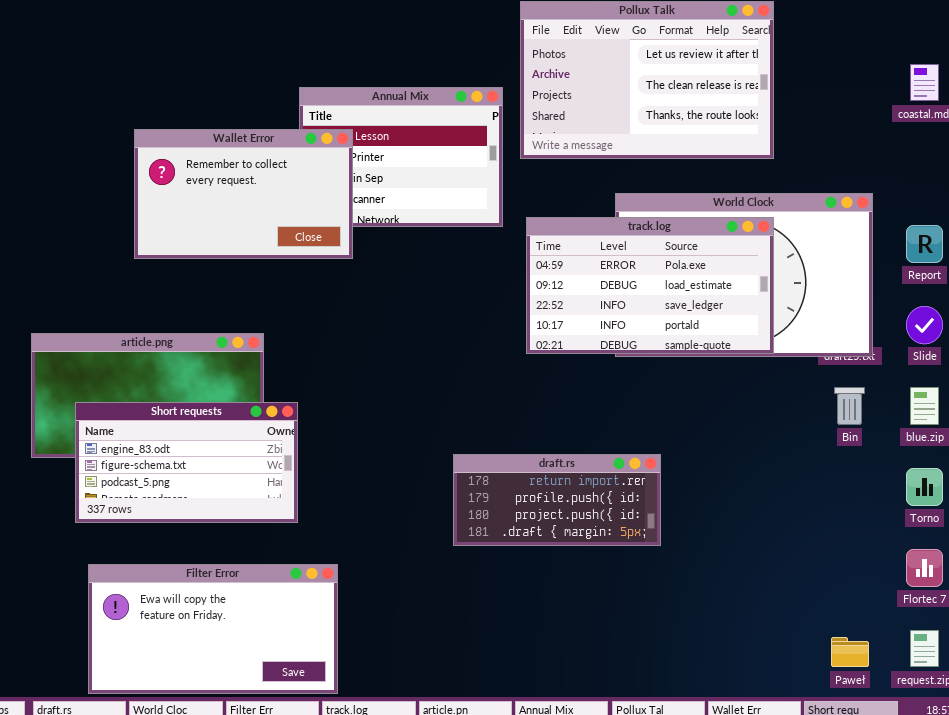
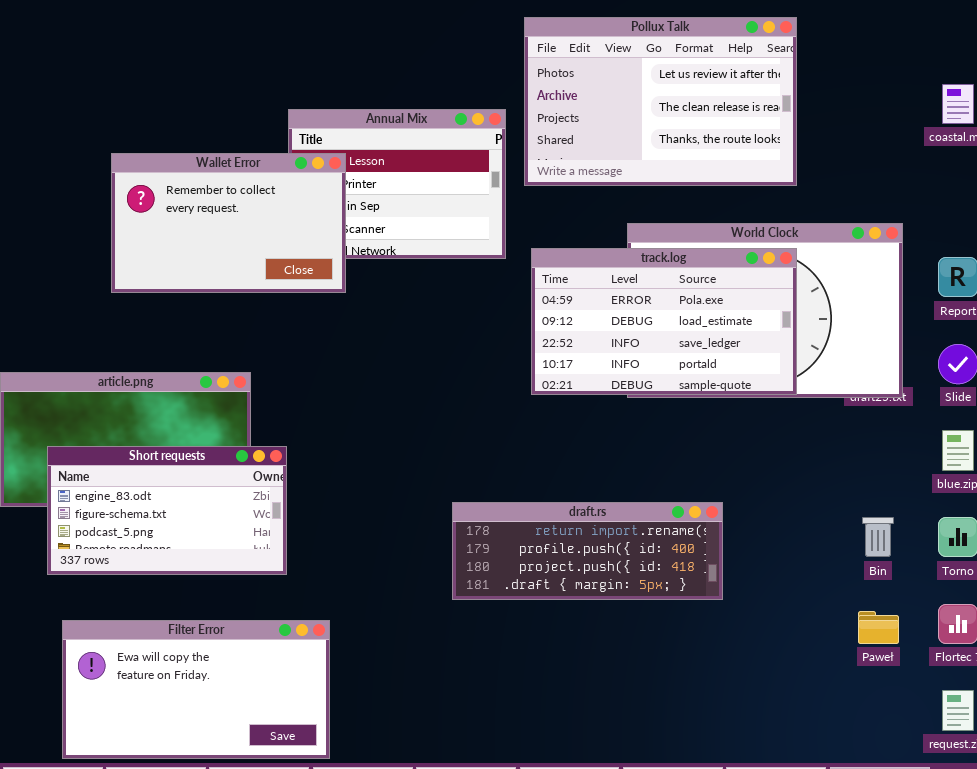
Bin: [834,387,865,425] -> [862,517,894,557], moved
draft.rs: [453,454,661,546] -> [452,502,723,600], resized
Paweł: [831,637,869,667] -> [858,611,899,644], moved

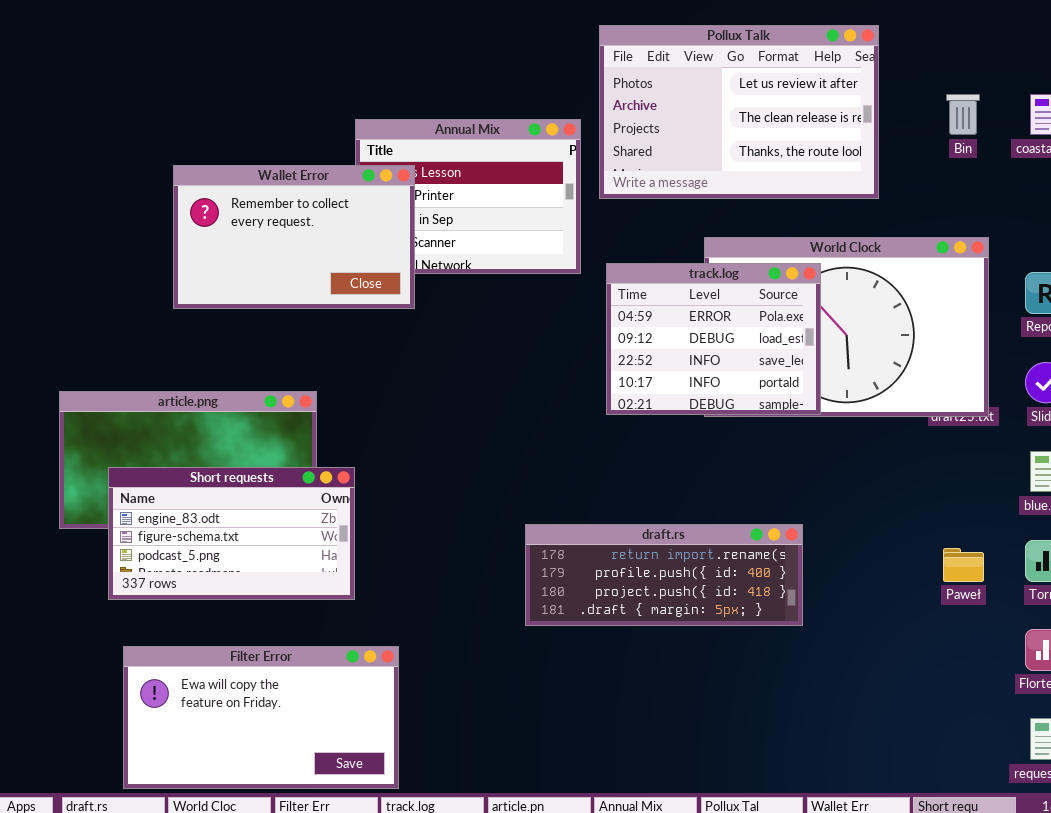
track.log: [531,248,797,395] -> [606,263,821,415], resized
Bin: [862,517,894,557] -> [946,94,980,135], moved
Paweł: [858,611,899,644] -> [943,548,984,582], moved

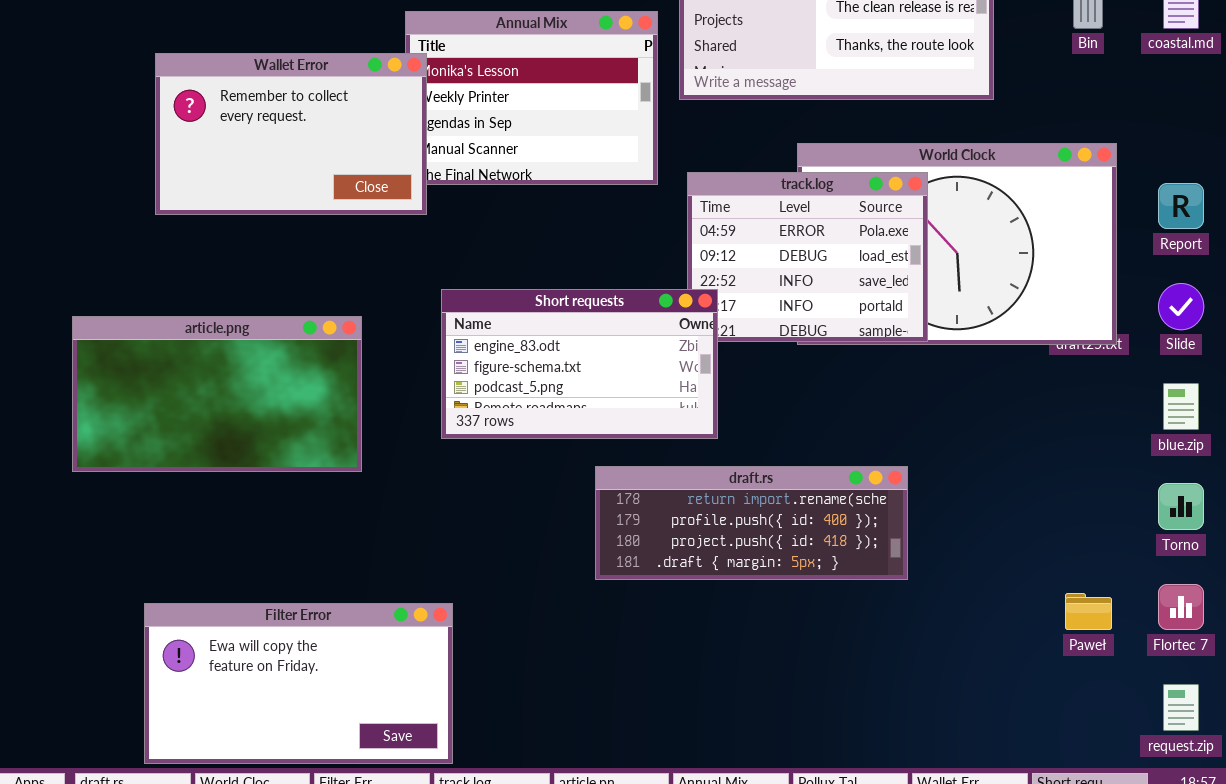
Wallet Error: [173,165,415,309] -> [155,53,427,215], moved
Short requests: [108,467,355,600] -> [441,289,718,439], moved
Paweł: [943,548,984,582] -> [1065,593,1112,630], moved

